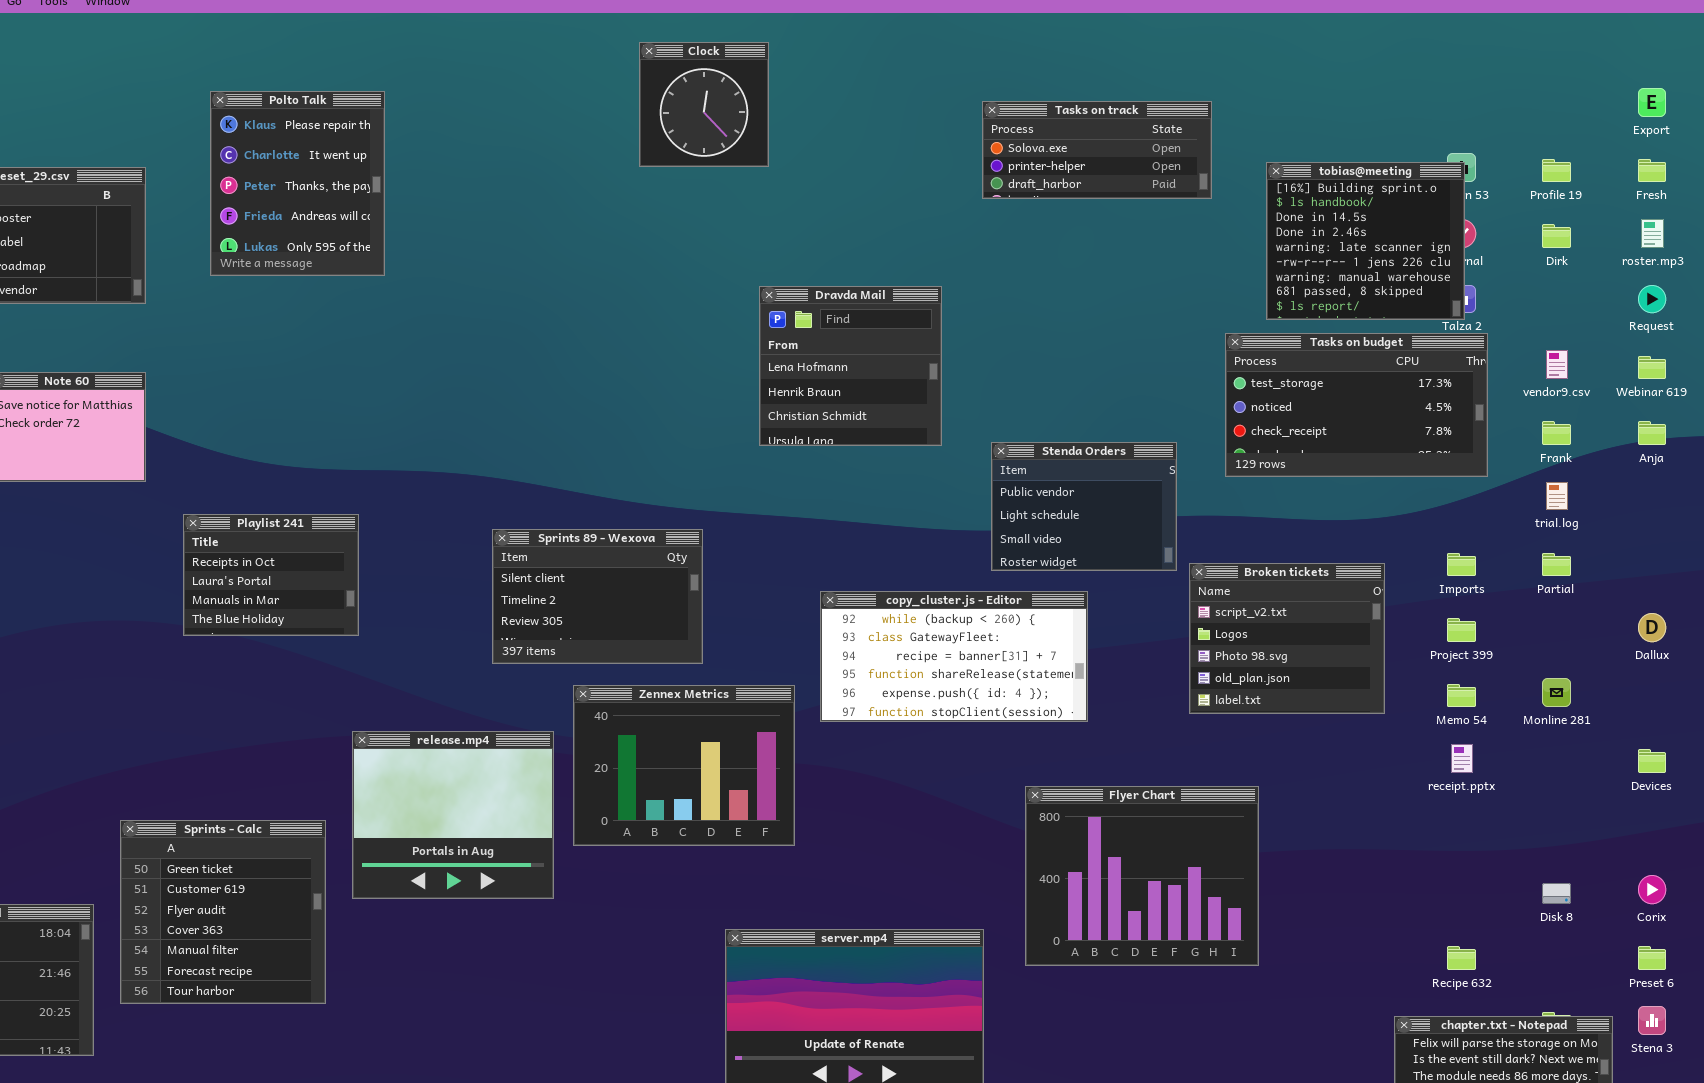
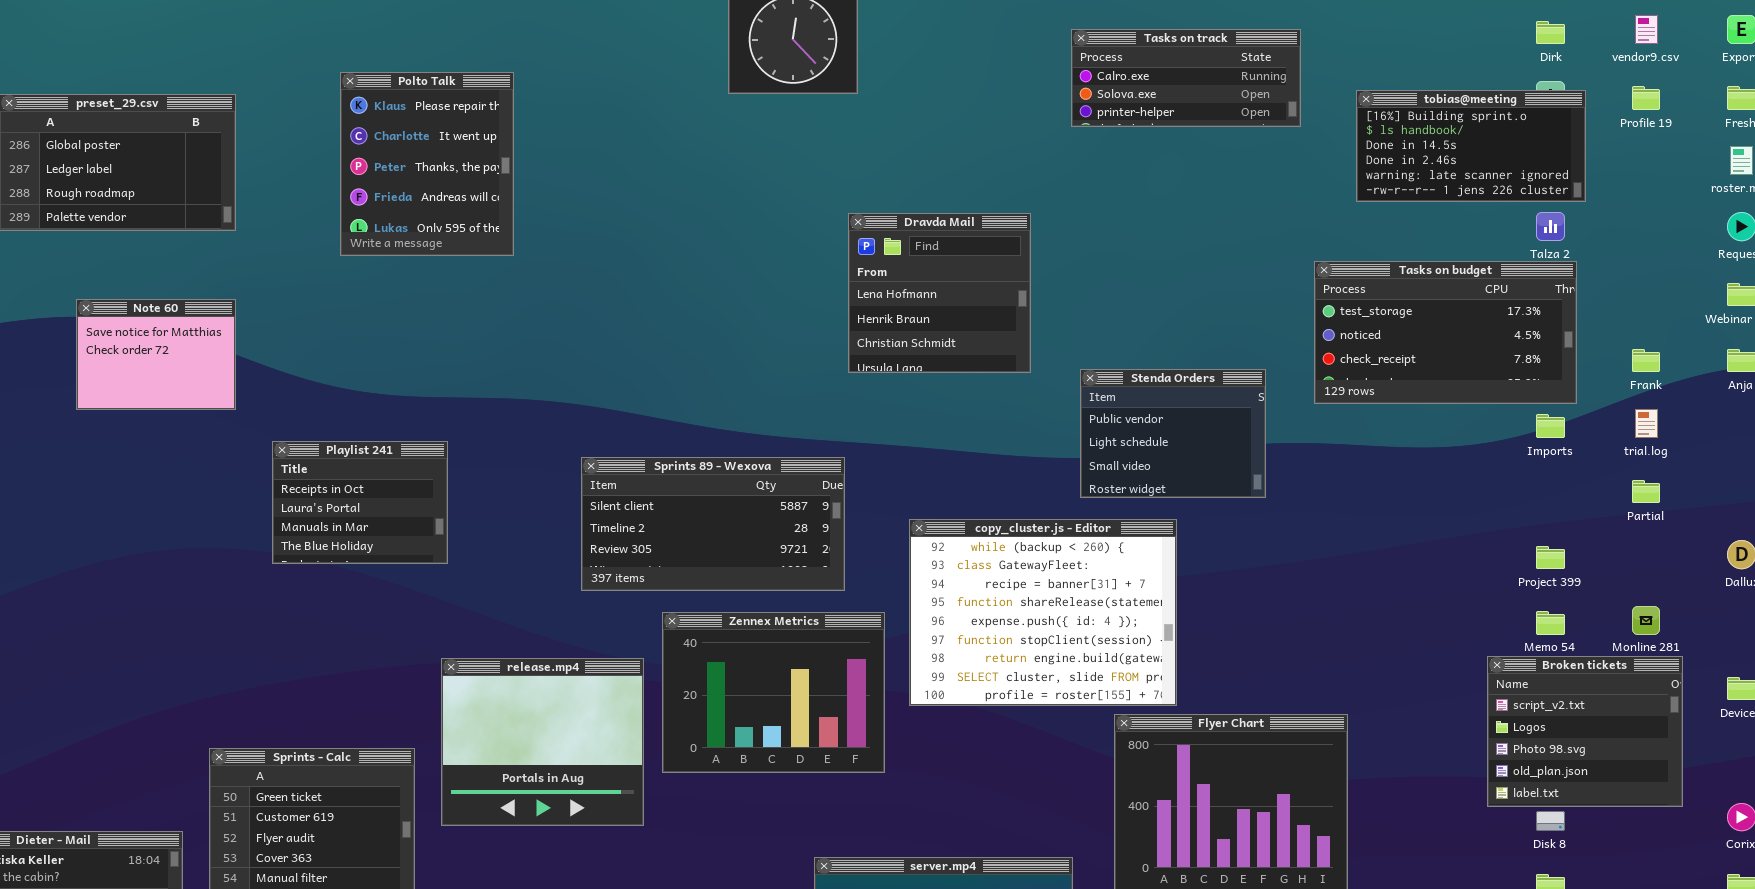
Polto Talk: [210,91,385,276] -> [340,72,514,256], moved
Tasks on track: [982,101,1212,199] -> [1071,29,1301,127], scrolled up 1 row
tobias@meeting: [1266,162,1465,320] -> [1356,90,1586,202], resized
Dirk: [1542,224,1571,248] -> [1536,21,1565,44], moved
vendor9.csv: [1546,350,1568,379] -> [1635,15,1658,44], moved
Sprints 89 - Wexova: [492,529,703,664] -> [581,457,845,591], resized
Imports: [1447,553,1476,576] -> [1536,414,1565,438], moved
Broken tickets: [1189,563,1385,714] -> [1487,656,1683,807], moved
copy_cluster.js - Editor: [820,591,1088,722] -> [909,519,1177,706], resized
Disk 8: [1542,883,1571,904] -> [1536,811,1565,831], moved

